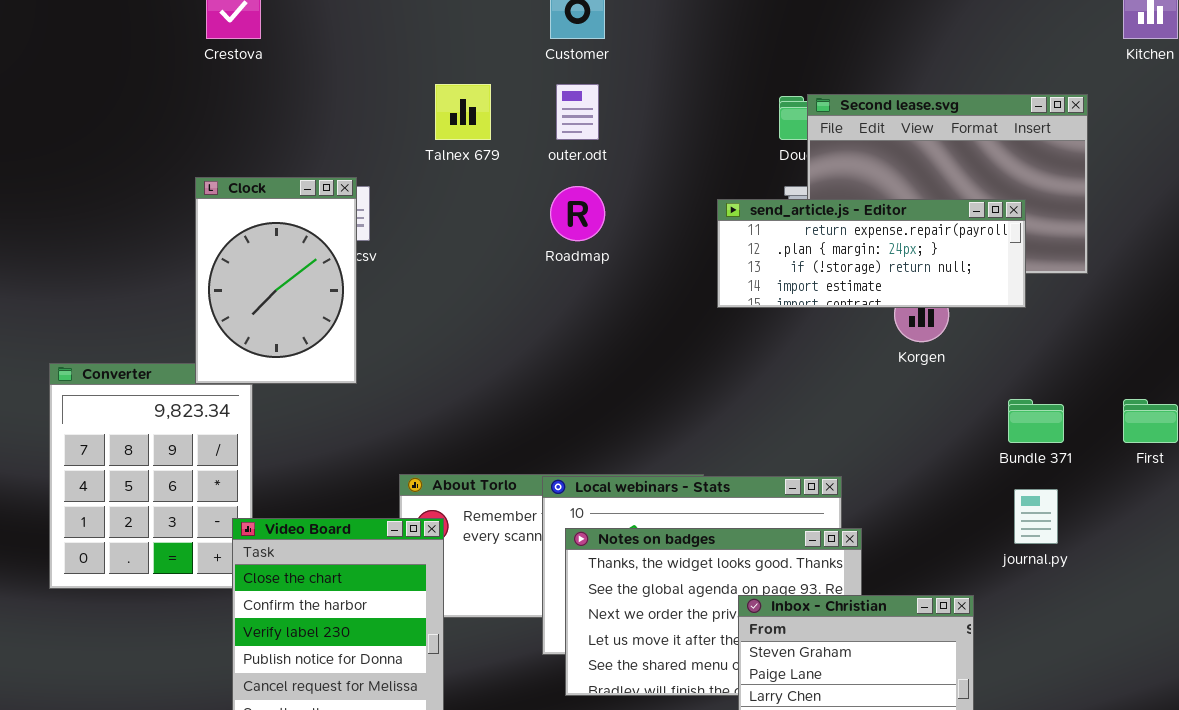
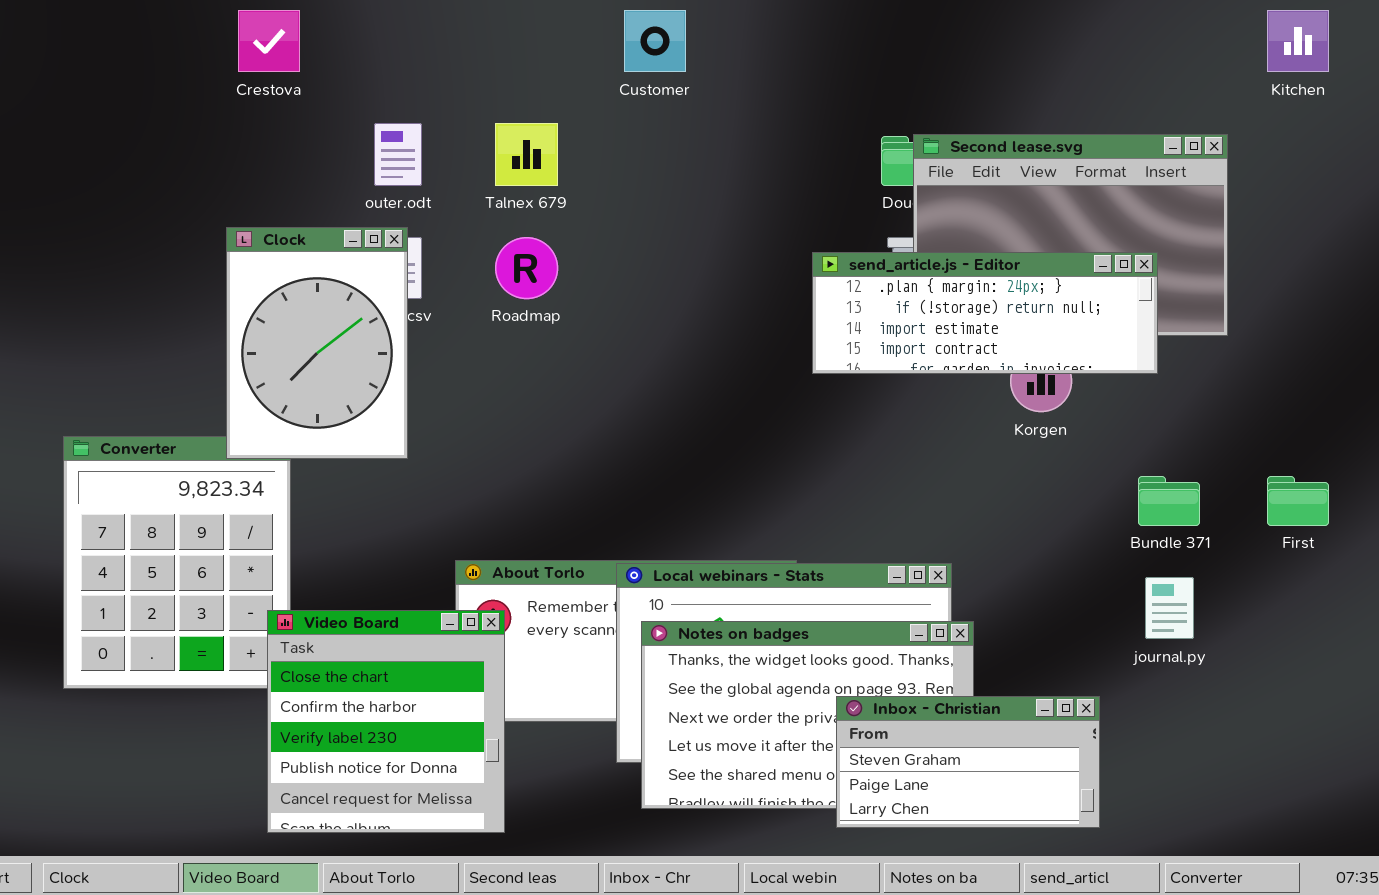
outer.odt: [556,84,599,140] -> [374,123,422,186], moved
Roadmap: [550,186,605,241] -> [495,237,558,299], moved
send_article.js - Editor: [717,199,1026,308] -> [812,252,1158,374], scrolled down 1 row

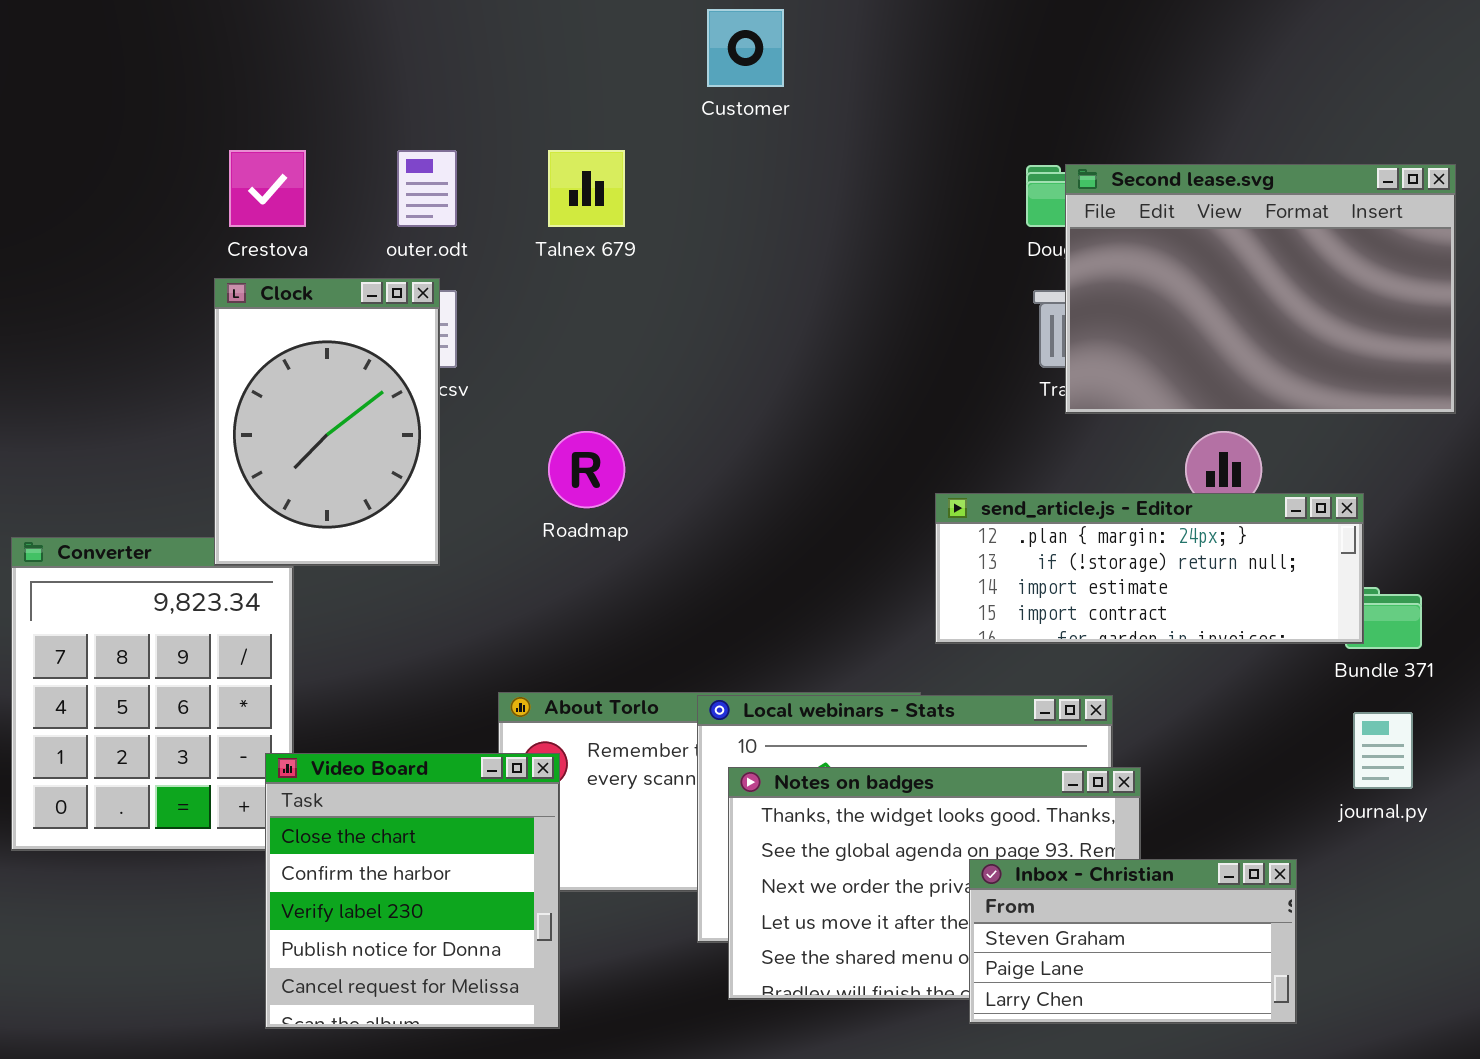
Crestova: [238,10,300,72] -> [229,150,306,227], moved
Roadmap: [495,237,558,299] -> [548,431,625,508], moved
send_article.js - Editor: [812,252,1158,374] -> [935,493,1364,644], moved

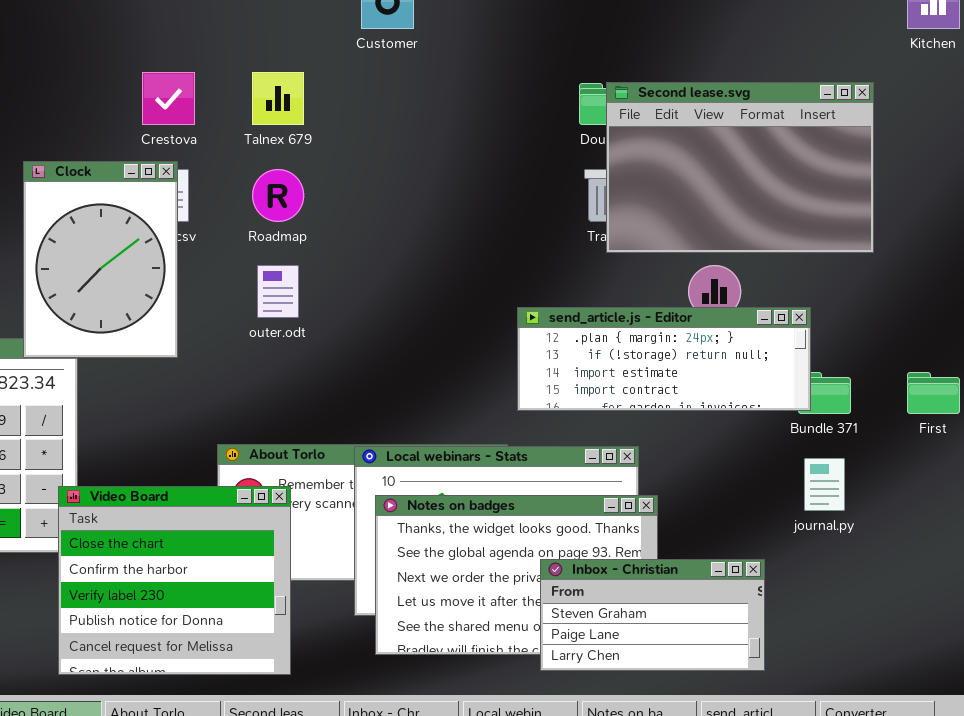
Crestova: [229,150,306,227] -> [142,72,195,125], moved
outer.odt: [397,150,457,227] -> [257,265,299,318], moved
Roadmap: [548,431,625,508] -> [252,169,304,222], moved
Video Board: [265,753,560,1029] -> [58,486,291,675], resized

